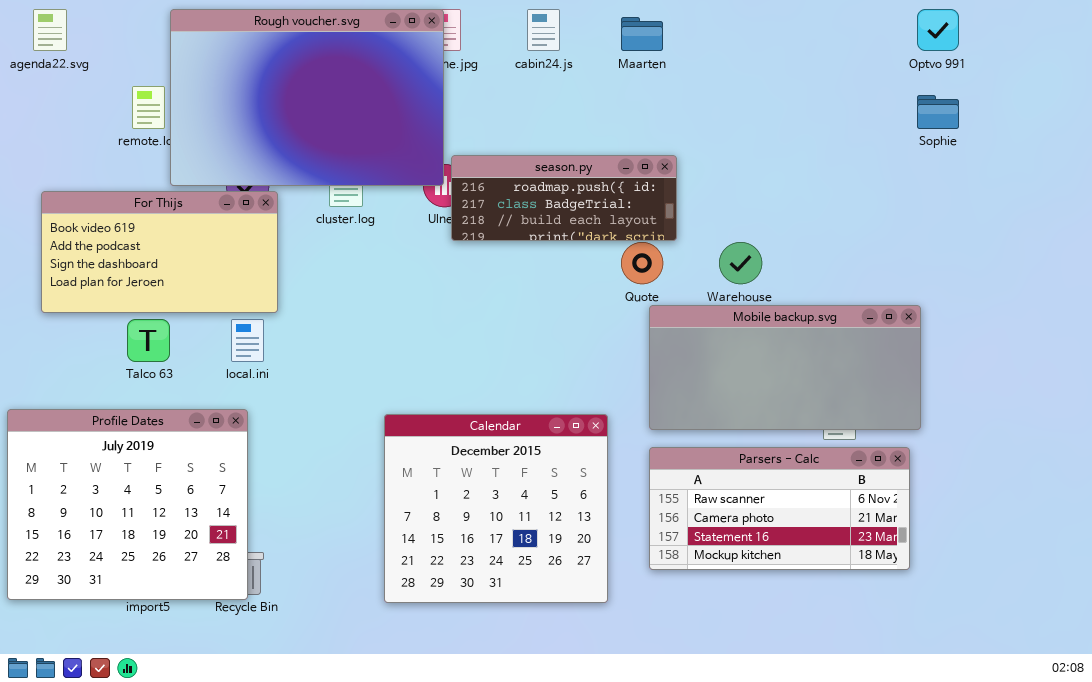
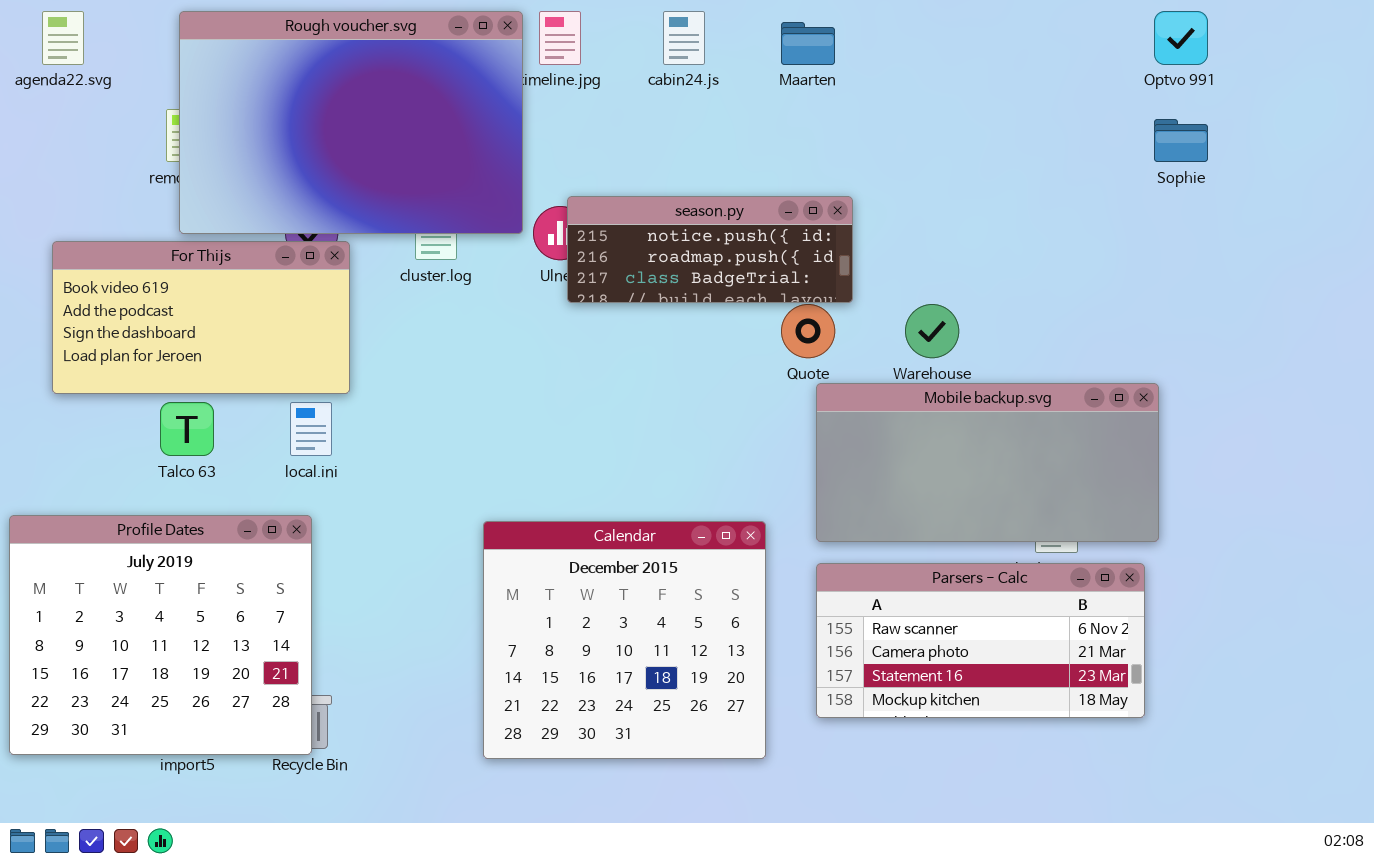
Rough voucher.svg: [170,9,444,186] -> [179,11,523,234], moved
season.py: [451,155,677,241] -> [567,196,853,303], scrolled up 1 row

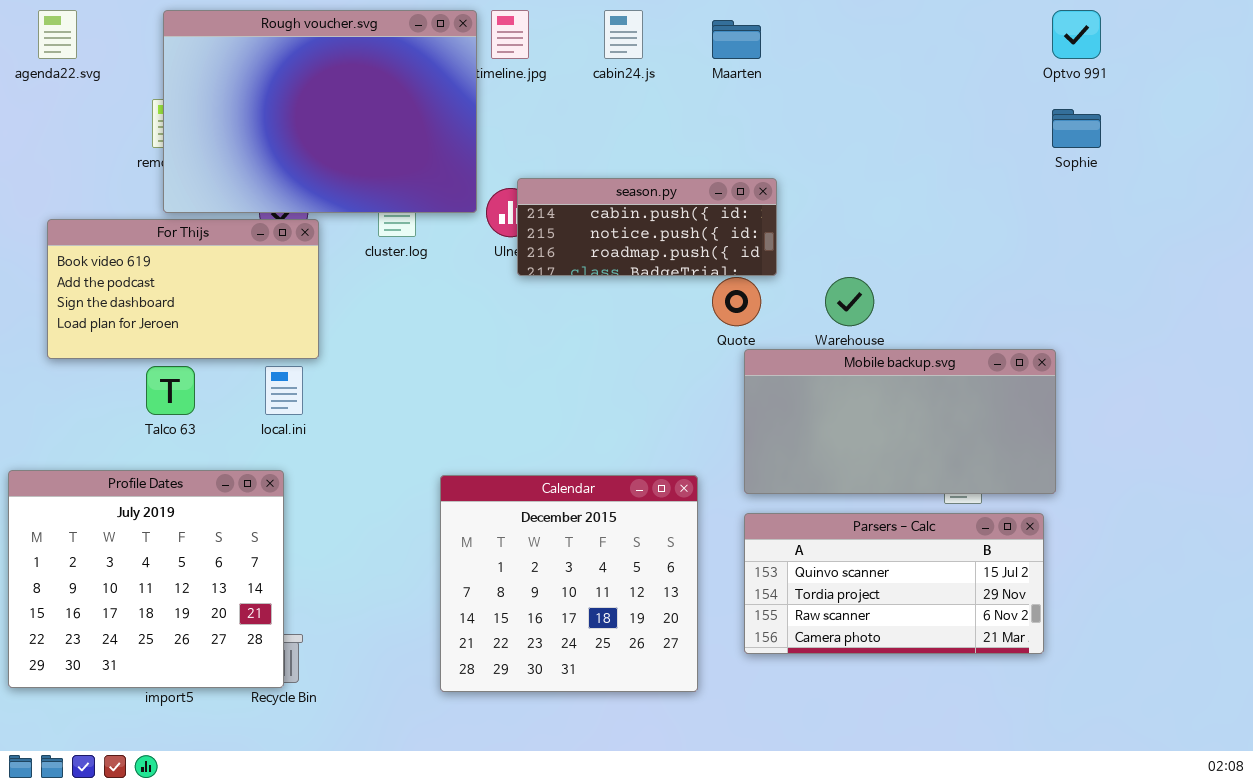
season.py: [567,196,853,303] -> [517,178,777,276], scrolled up 1 row
Parsers - Calc: [816,563,1145,718] -> [744,513,1044,654], scrolled up 2 rows

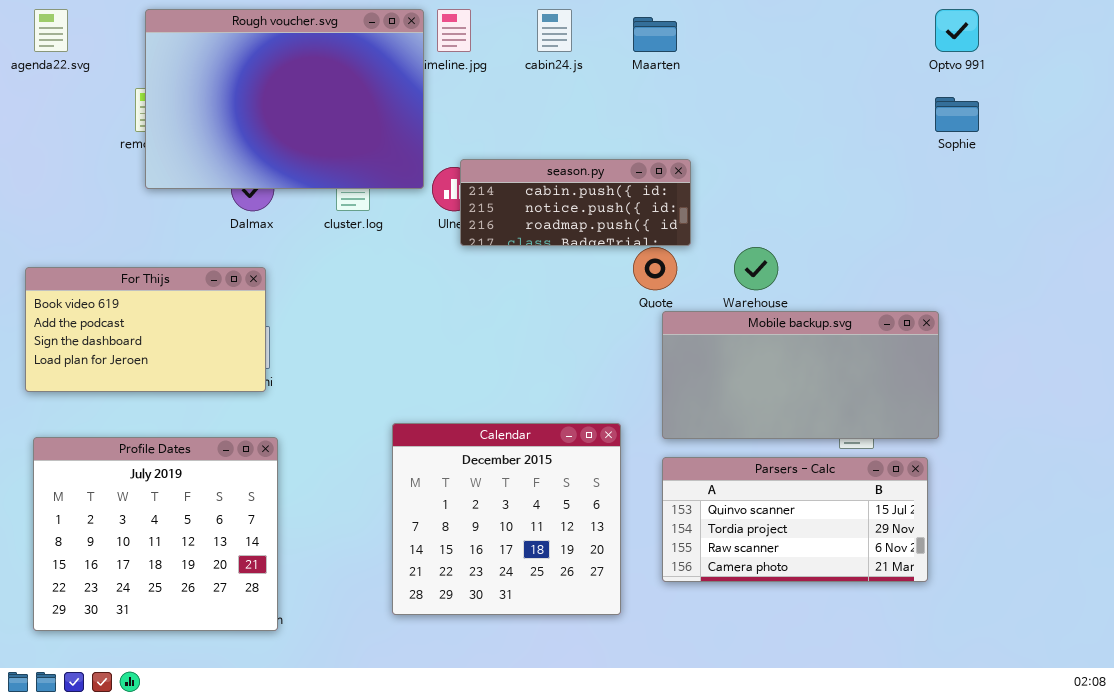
For Thijs: [47,219,319,359] -> [25,267,266,392], moved
Profile Dates: [8,470,284,688] -> [33,437,278,631], moved

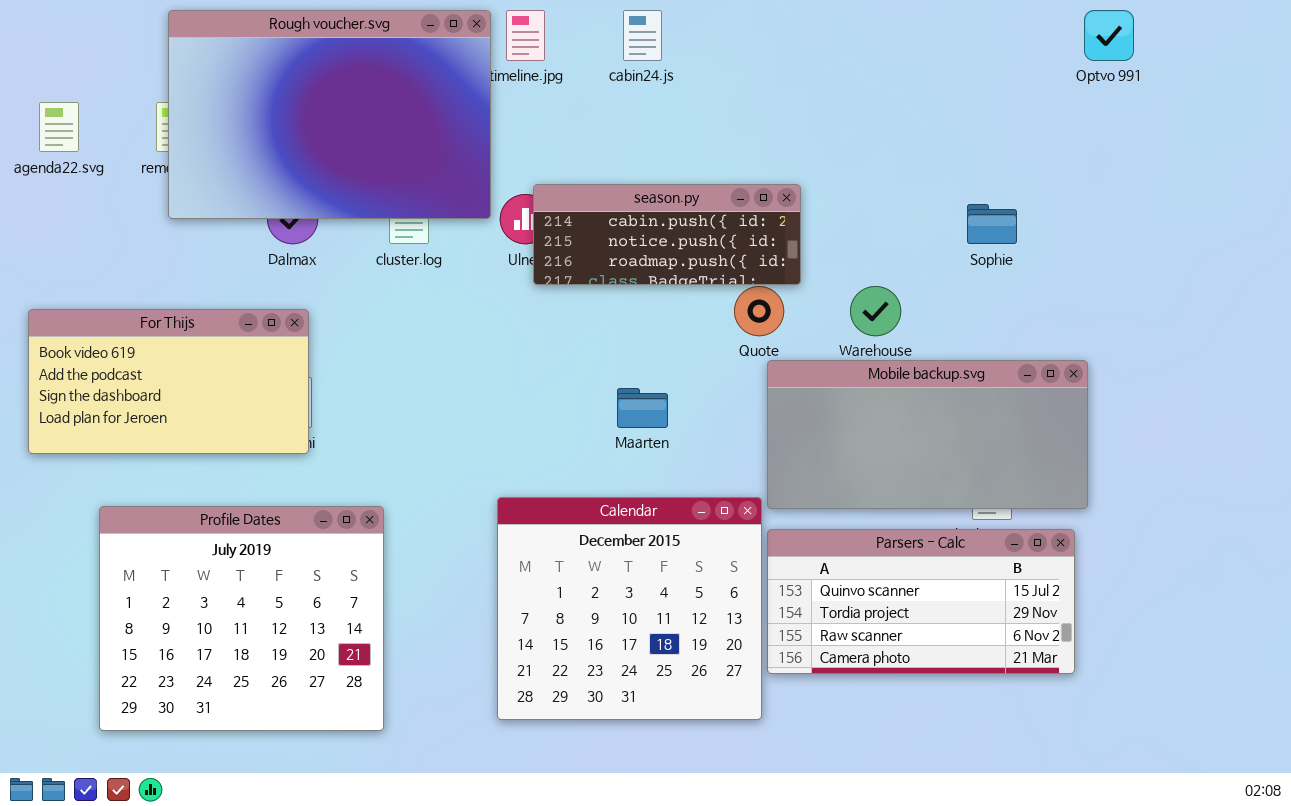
agenda22.svg: [34,9,68,52] -> [39,102,79,152], moved
Maarten: [633,17,677,52] -> [617,388,668,428], moved
Sophie: [935,97,979,132] -> [967,204,1017,244], moved
Calendar: [392,423,621,615] -> [497,497,762,720], moved
Profile Dates: [33,437,278,631] -> [99,506,384,731], moved

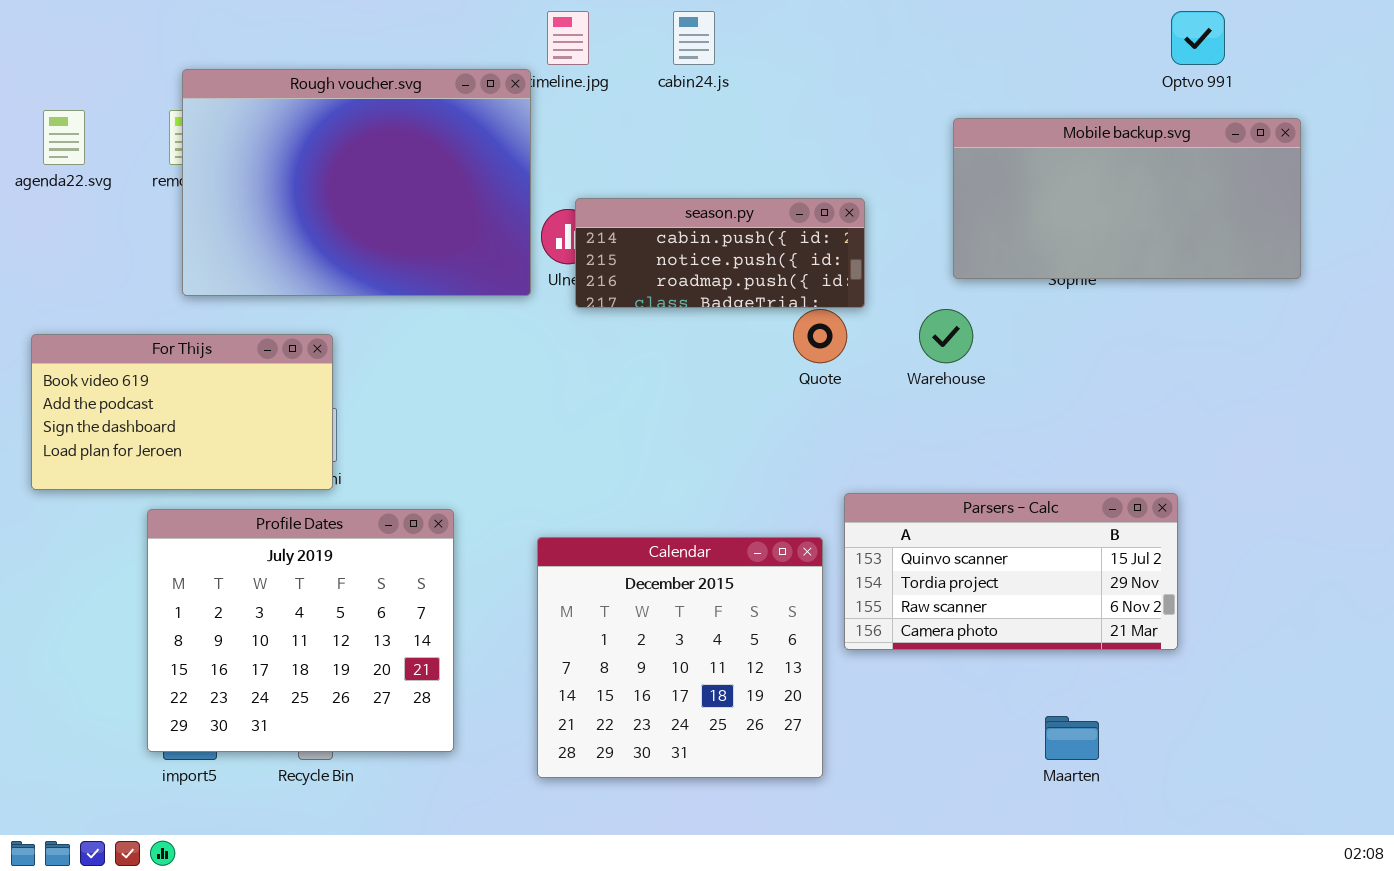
Rough voucher.svg: [168,10,491,219] -> [182,69,531,296], moved
Mobile backup.svg: [767,360,1088,509] -> [953,118,1301,279], moved
Maarten: [617,388,668,428] -> [1045,716,1099,760], moved
Profile Dates: [99,506,384,731] -> [147,509,454,752], moved
Parsers - Calc: [767,529,1075,674] -> [844,493,1178,650], moved

